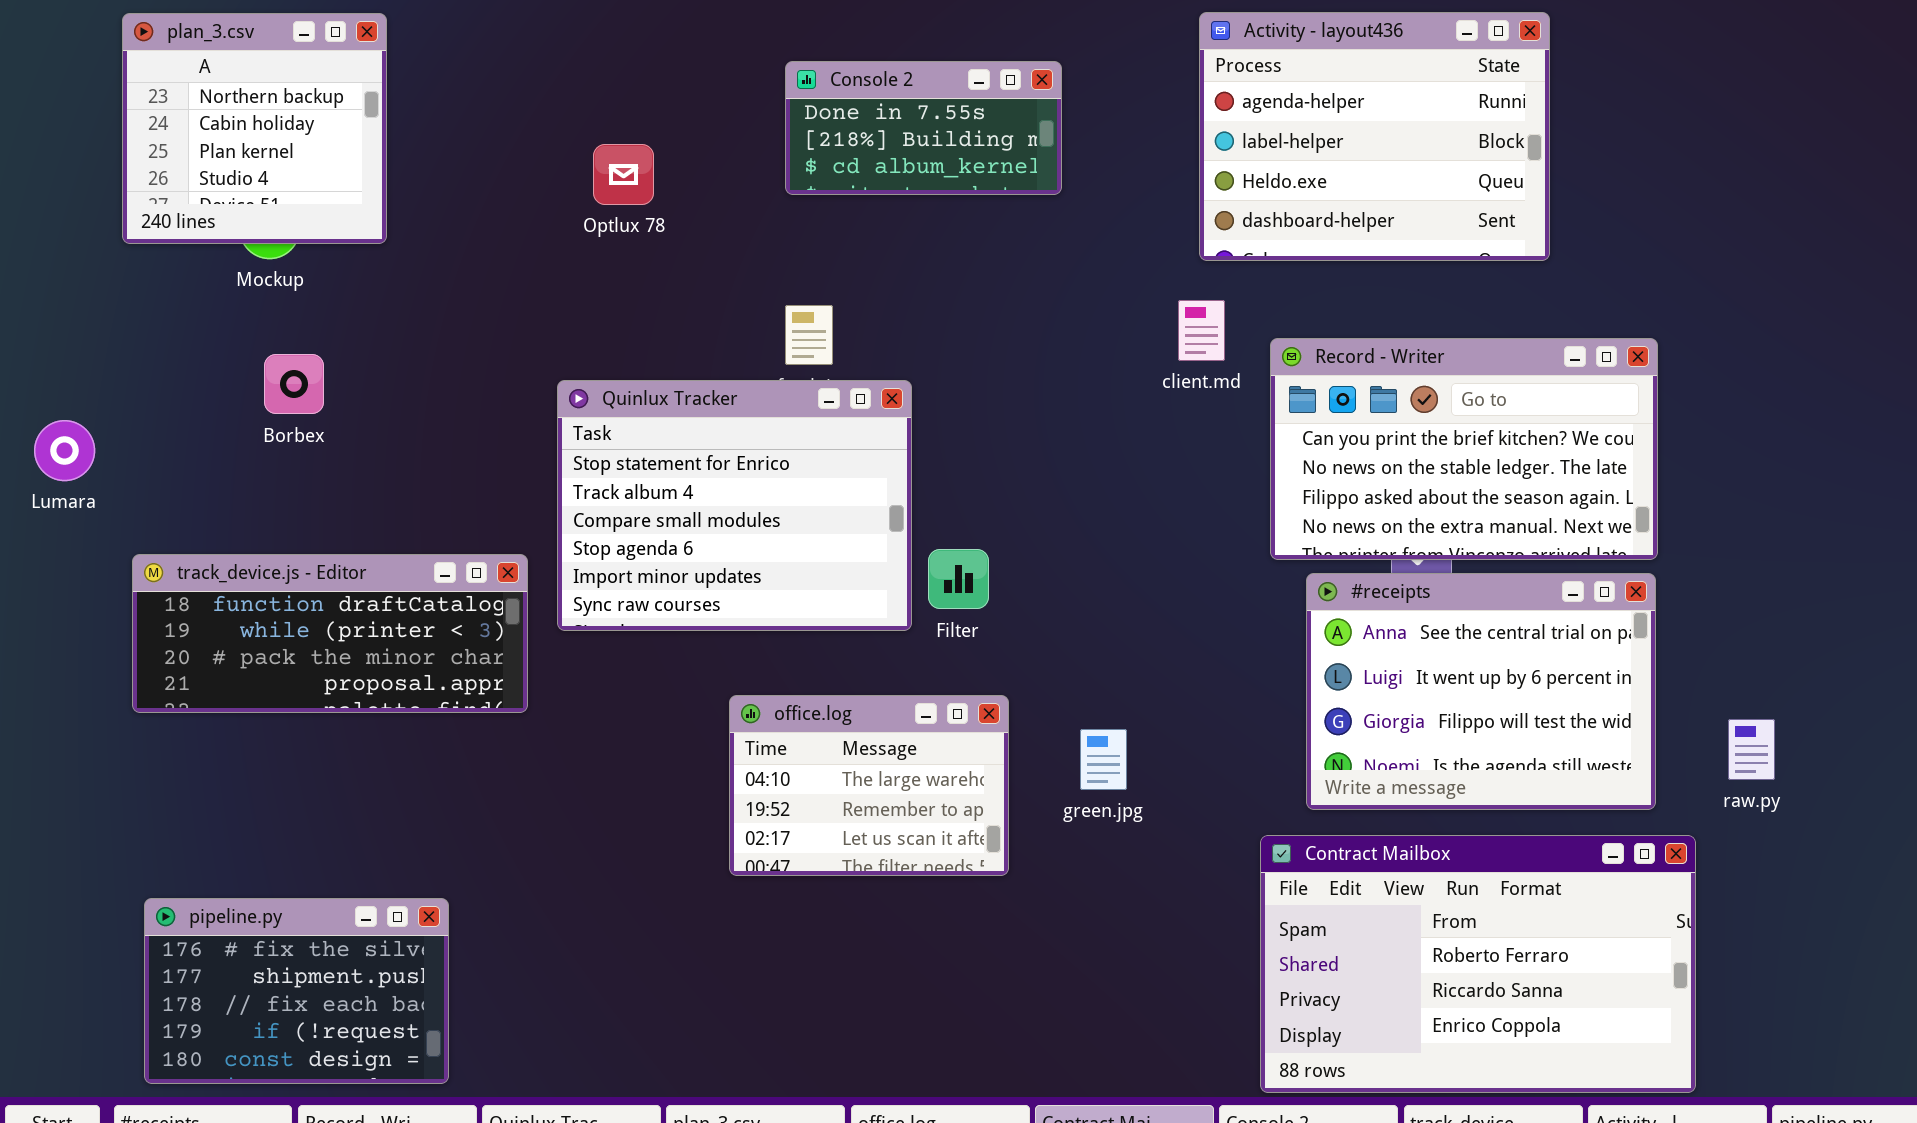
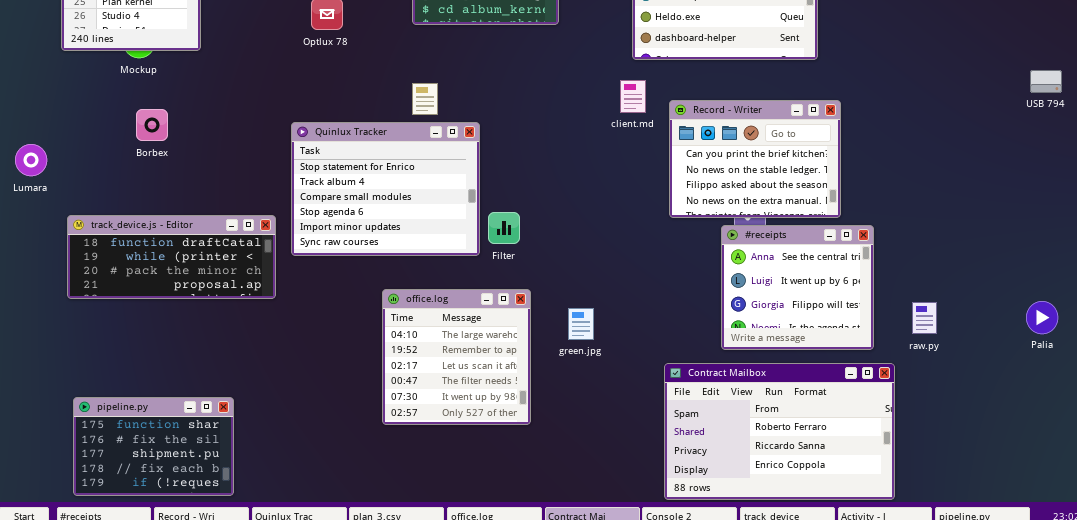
Record - Writer: [1270,338,1658,560] -> [669,100,841,218], resized
#receipts: [1306,573,1656,810] -> [721,225,874,350], resized
office.log: [729,695,1009,876] -> [382,289,531,425], resized
pipeline.py: [144,898,449,1084] -> [73,397,234,496], scrolled up 1 row

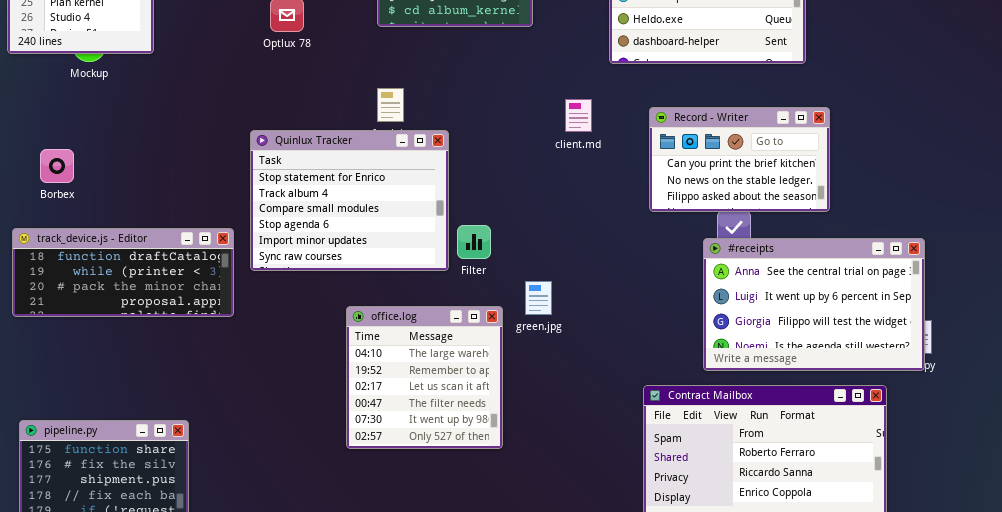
client.md: [620,80,646,113] -> [565,99,592,132], moved
Record - Writer: [669,100,841,218] -> [649,107,830,212], resized
Borbex: [136,109,168,141] -> [40,149,74,183], moved
#receipts: [721,225,874,350] -> [703,238,925,371], resized
green.jpg: [568,308,594,340] -> [525,281,552,315], moved

